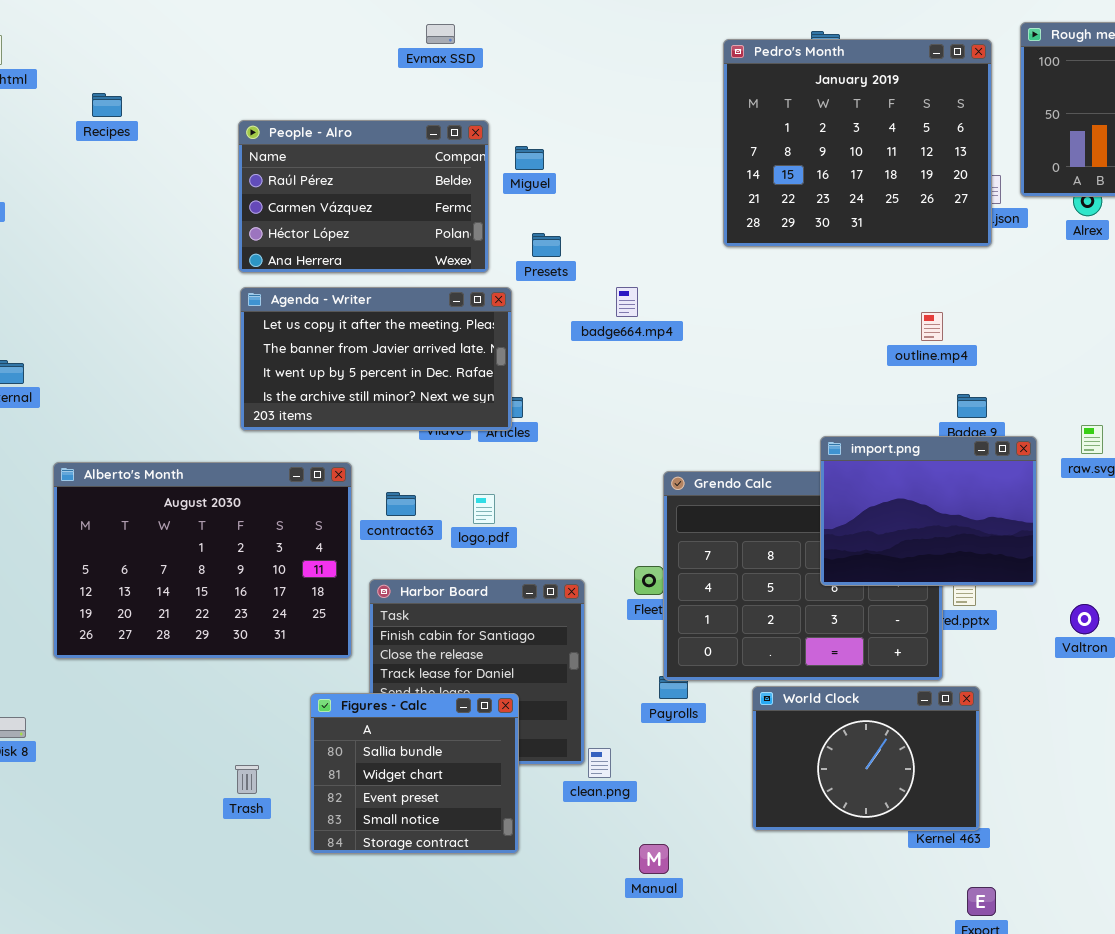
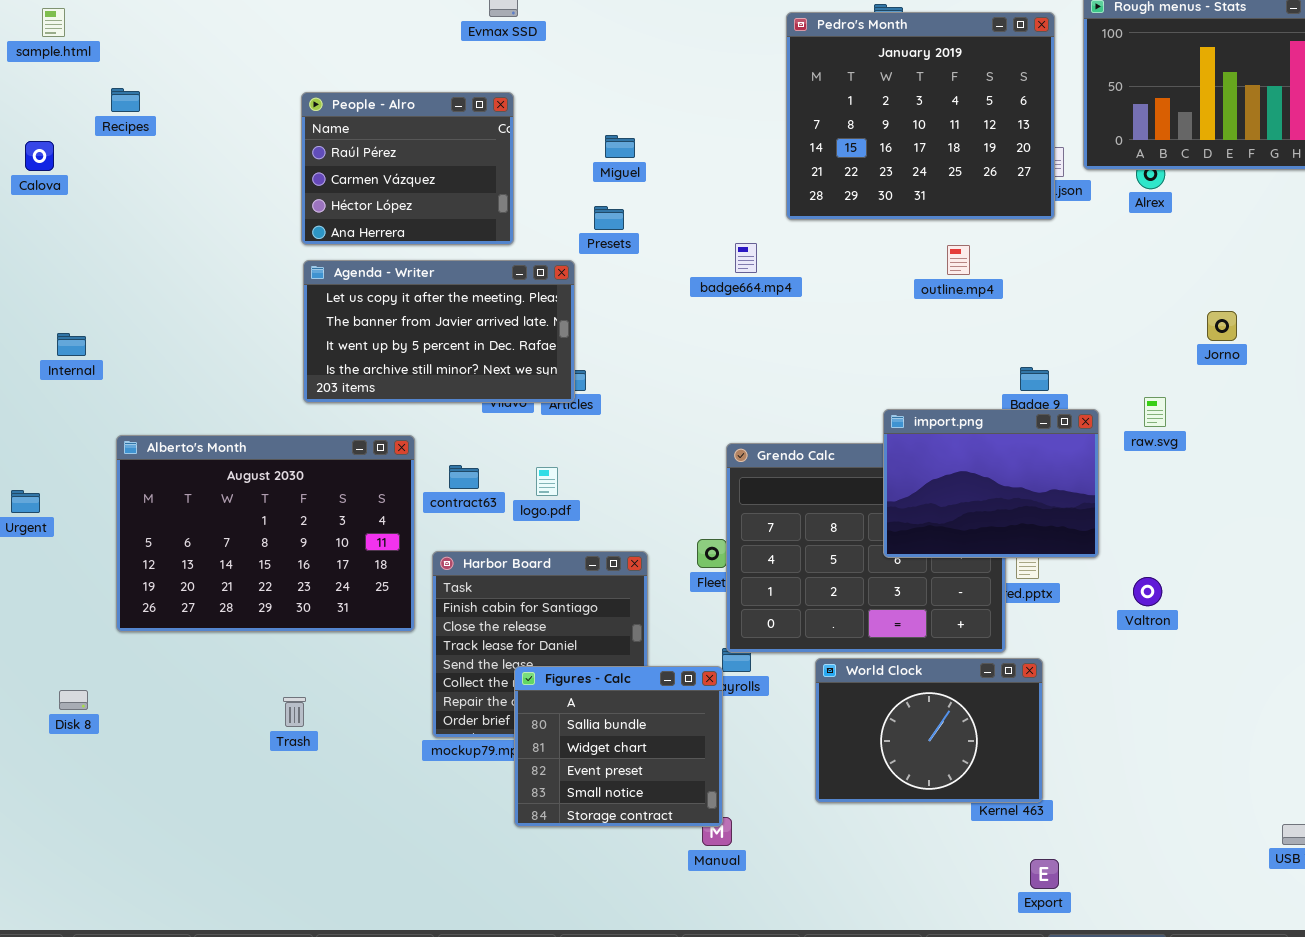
Recipes: [92,93,122,117] -> [111,88,140,112], moved
People - Alro: [238,120,489,273] -> [301,92,514,245], resized
Miguel: [515,146,544,170] -> [605,135,635,158], moved
badge664.mp4: [616,287,638,317] -> [735,243,757,273], moved
outline.mp4: [921,312,943,341] -> [947,245,970,275], moved
Figures - Calc: [310,693,519,854] -> [514,666,723,827], moved
Trash: [235,765,259,794] -> [283,697,306,727], moved

